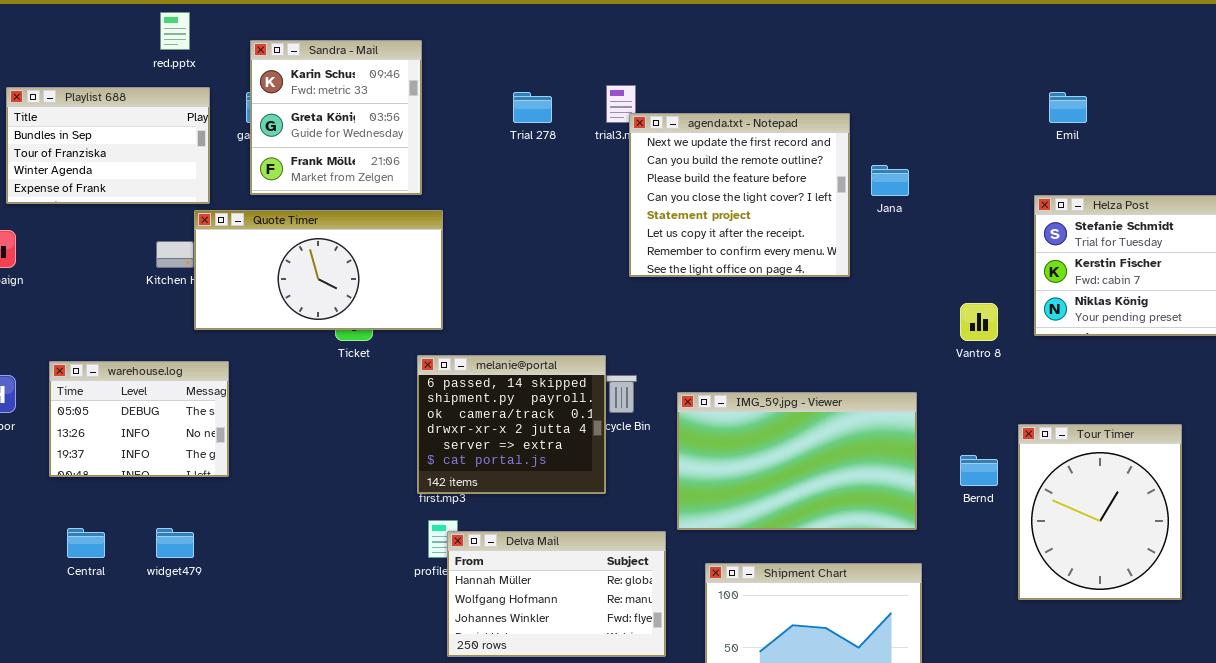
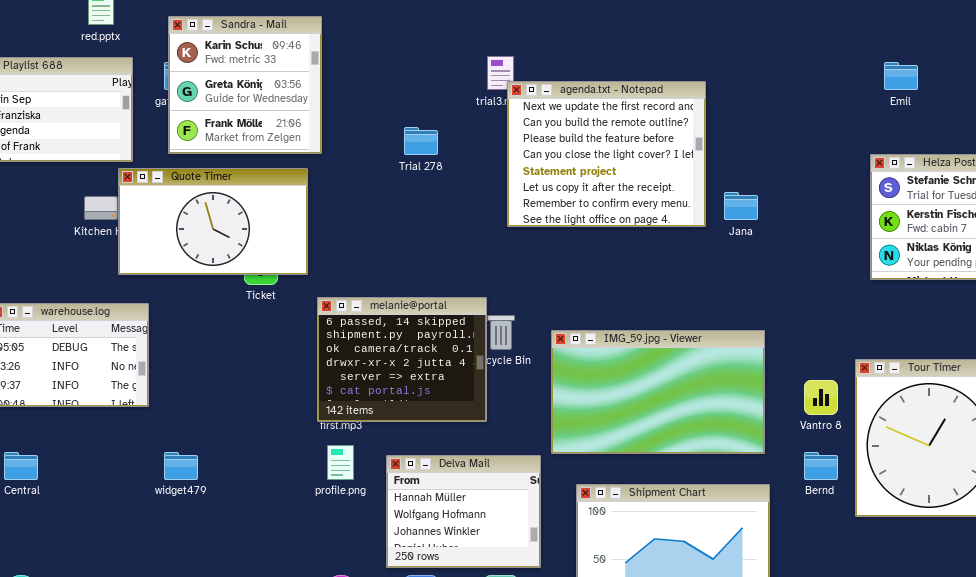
Trial 278: [513,92,552,123] -> [404,127,438,155], moved
Jana: [871,165,909,196] -> [724,192,758,220], moved
Quote Timer: [194,210,443,330] -> [118,168,308,275], resized
Vantro 8: [960,303,998,341] -> [804,380,838,415], moved
Bernd: [960,455,998,486] -> [804,452,838,480], moved
widget479: [156,528,194,558] -> [164,452,198,480], moved
Delva Mail: [447,531,666,657] -> [386,455,541,568], resized

